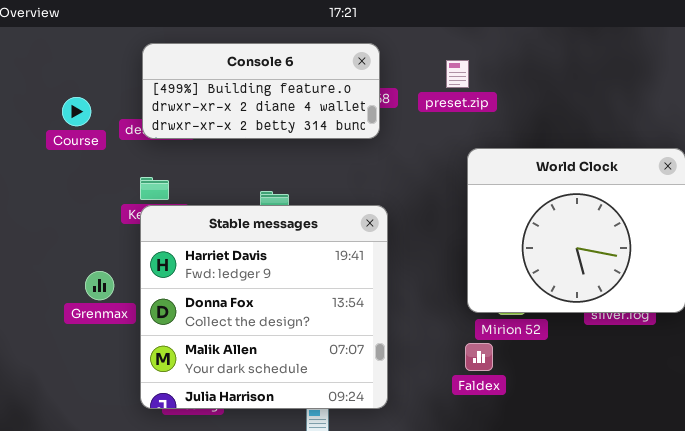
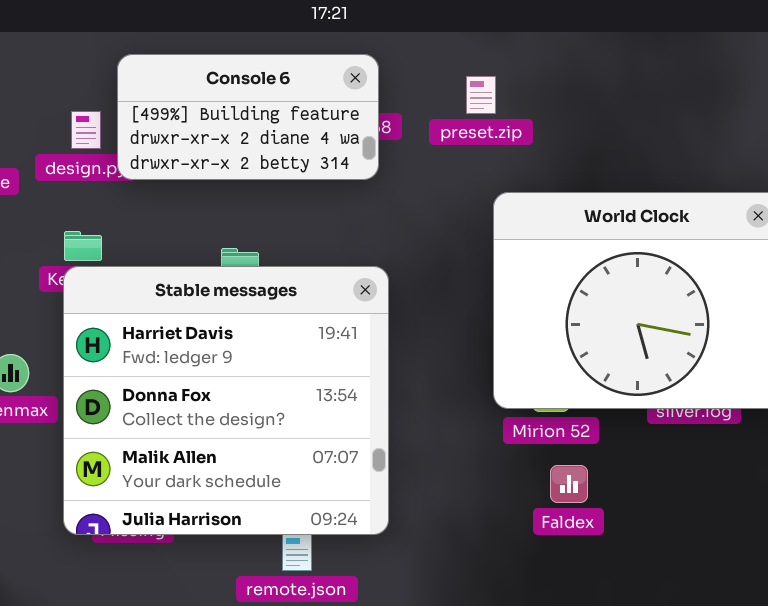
Console 6: [142,43,380,139] -> [117,54,379,180], resized
Faldex: [465,343,493,371] -> [550,465,588,503], moved

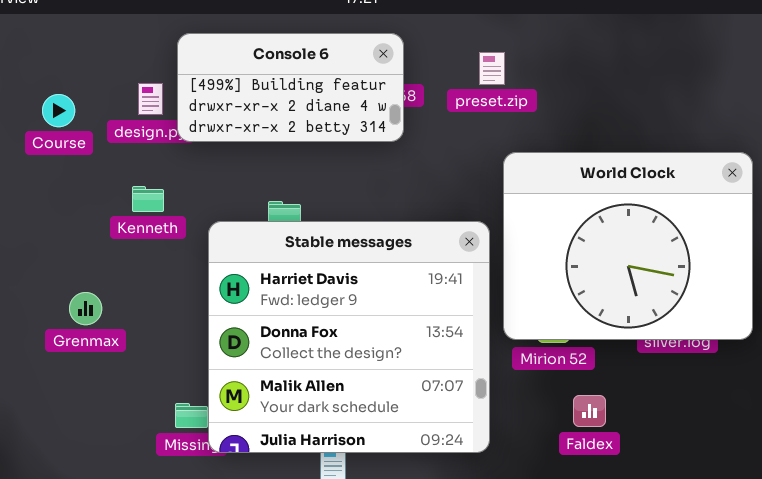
Stable messages: [63,266,389,535] -> [208,221,490,453], moved
Faldex: [550,465,588,503] -> [573,395,606,427], moved

